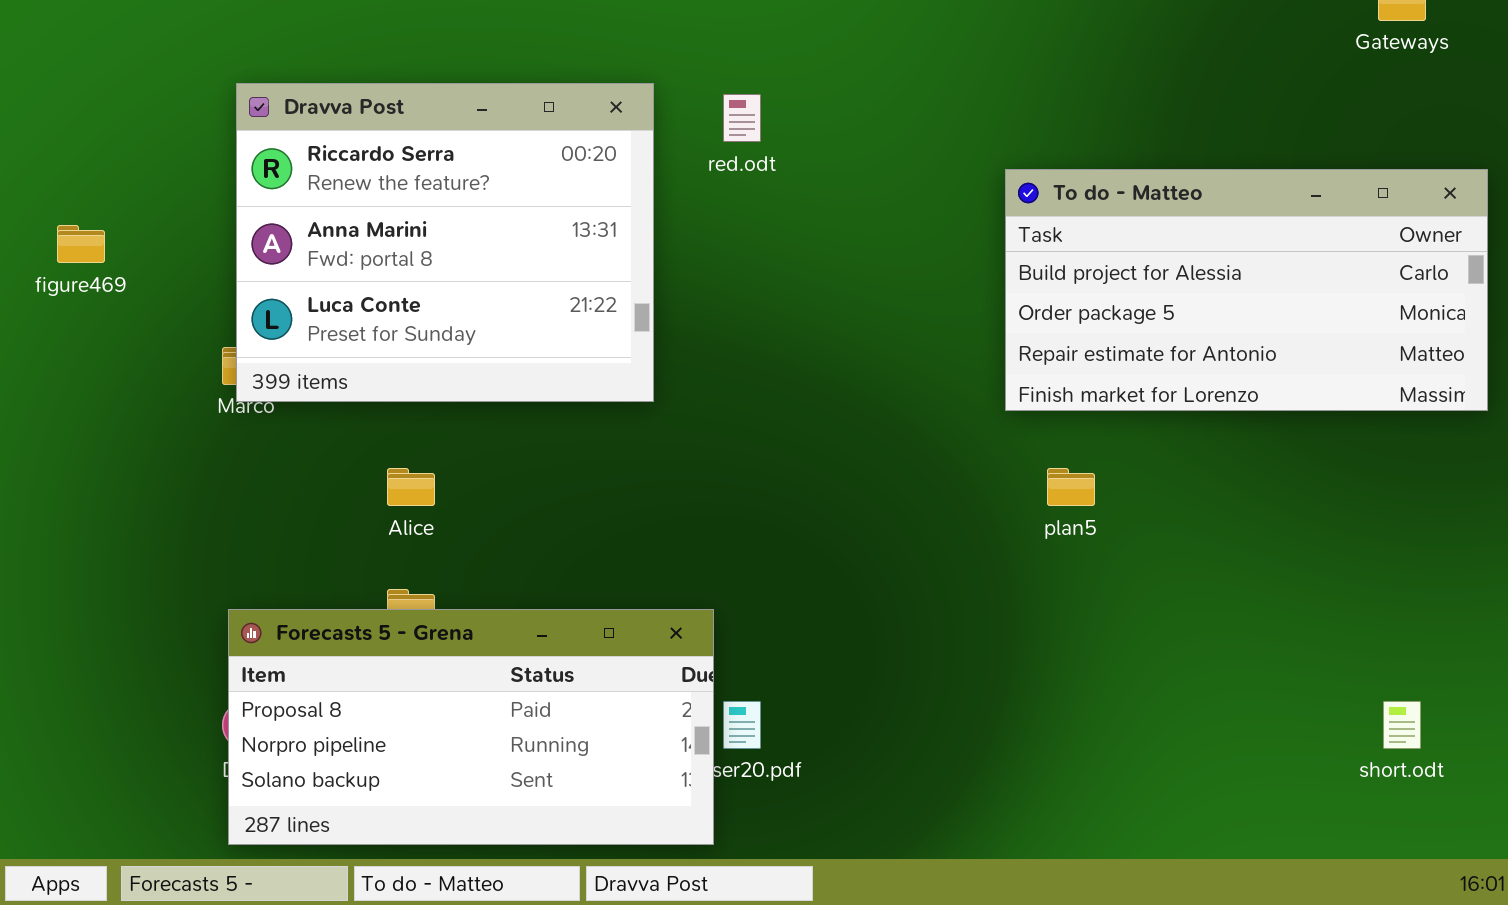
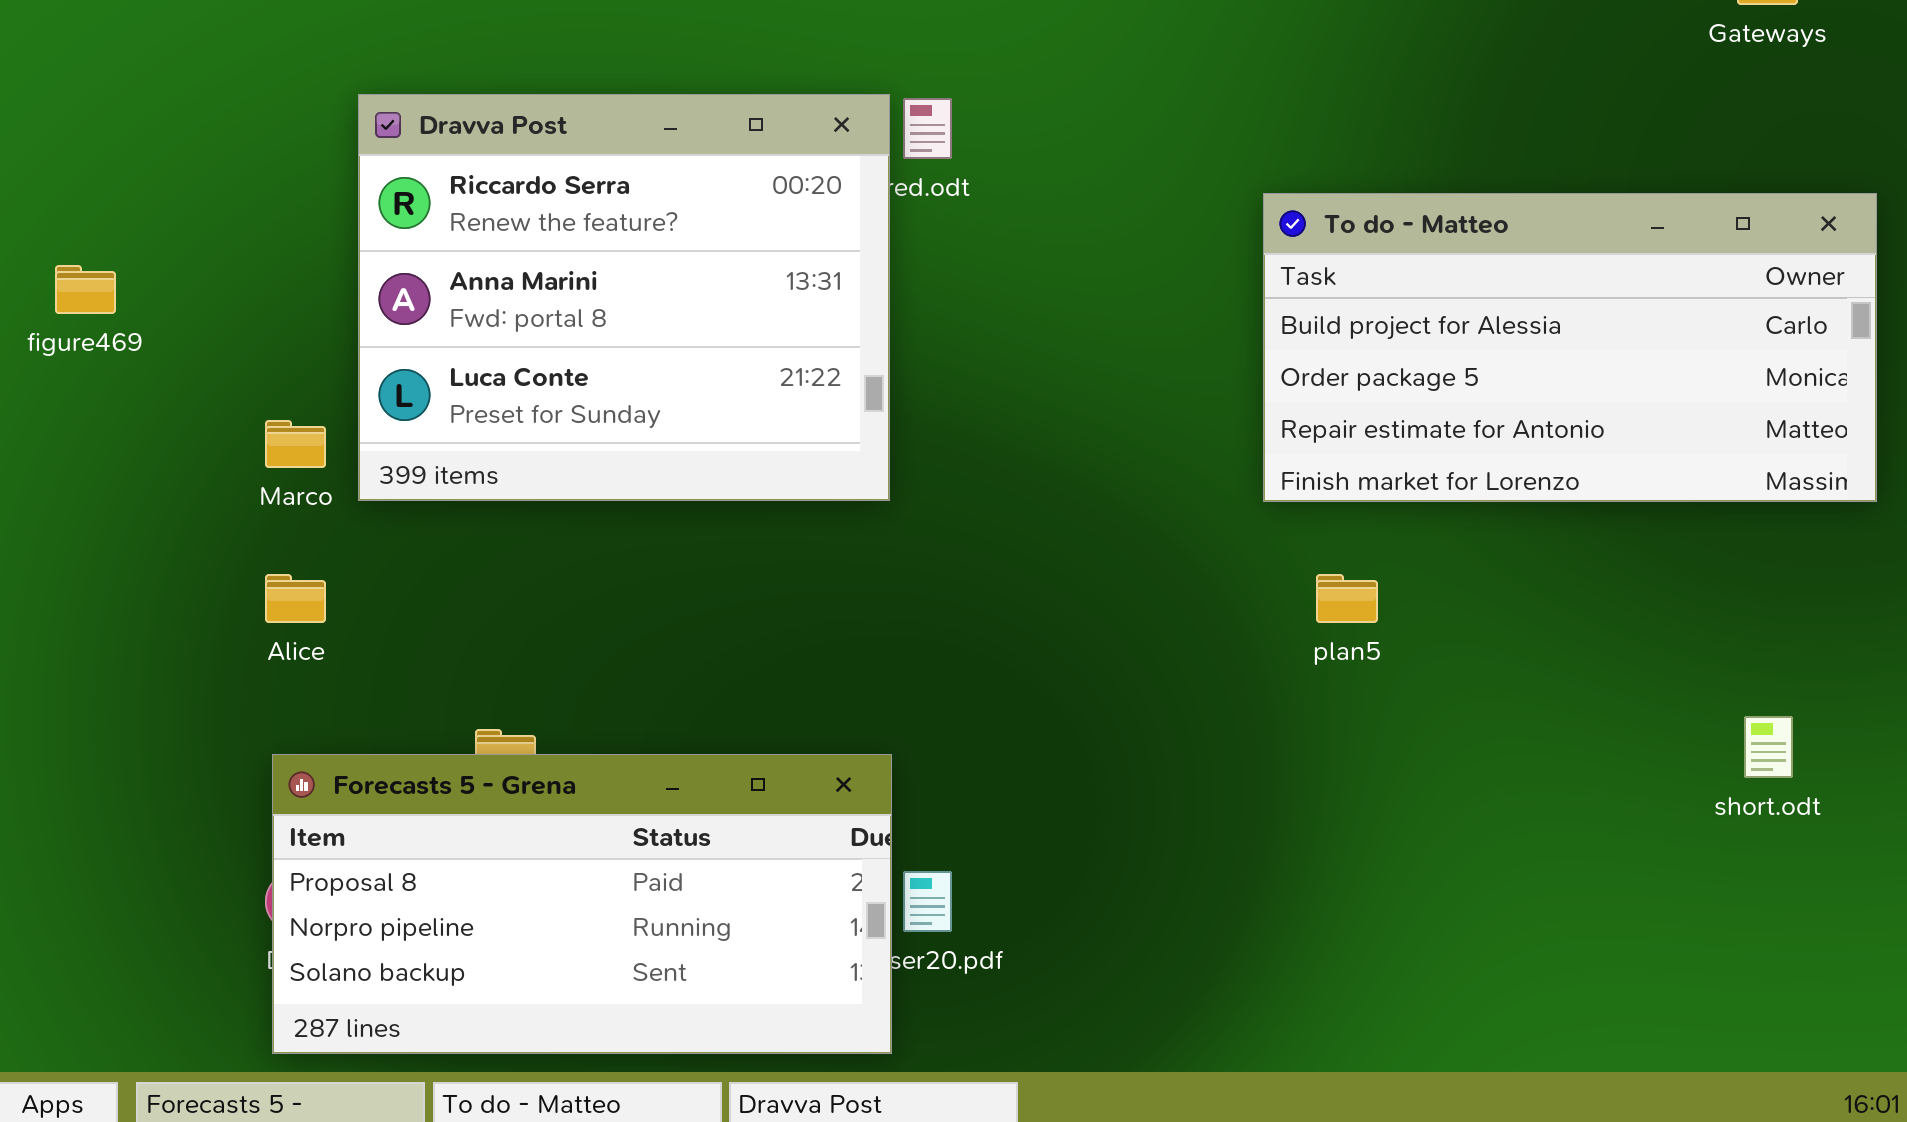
Dravva Post: [236,83,654,402] -> [358,94,890,501], moved
Alice: [387,468,435,506] -> [265,574,326,623], moved
short.odt: [1383,701,1421,749] -> [1744,716,1793,778], moved

